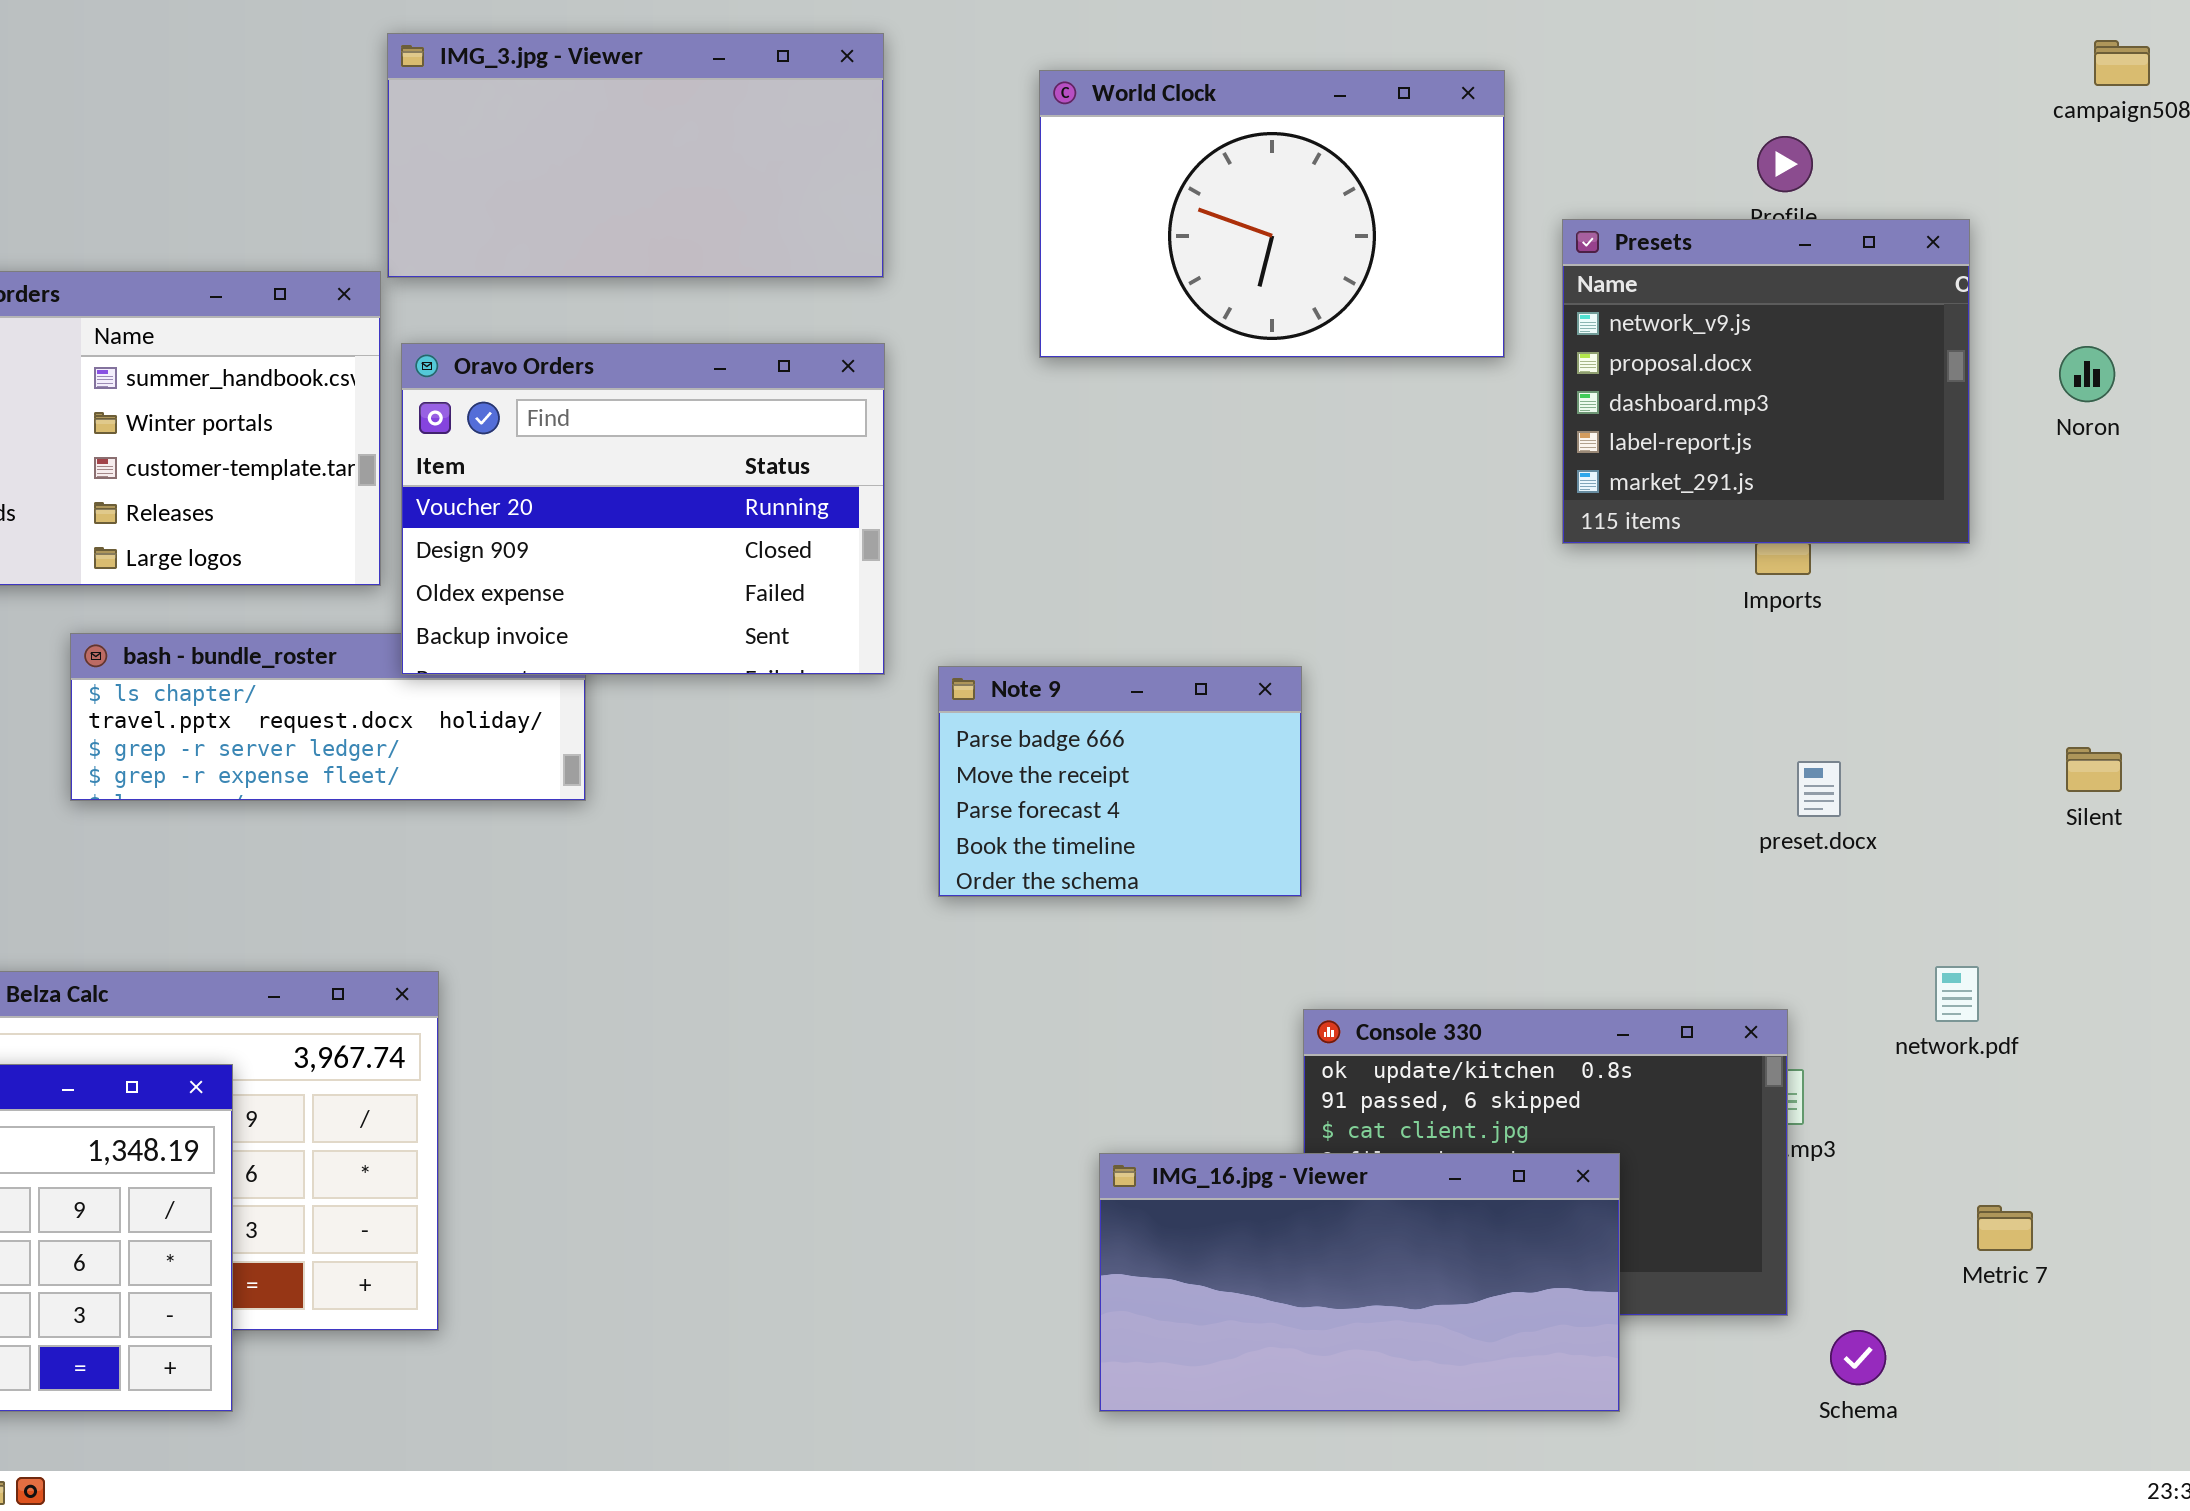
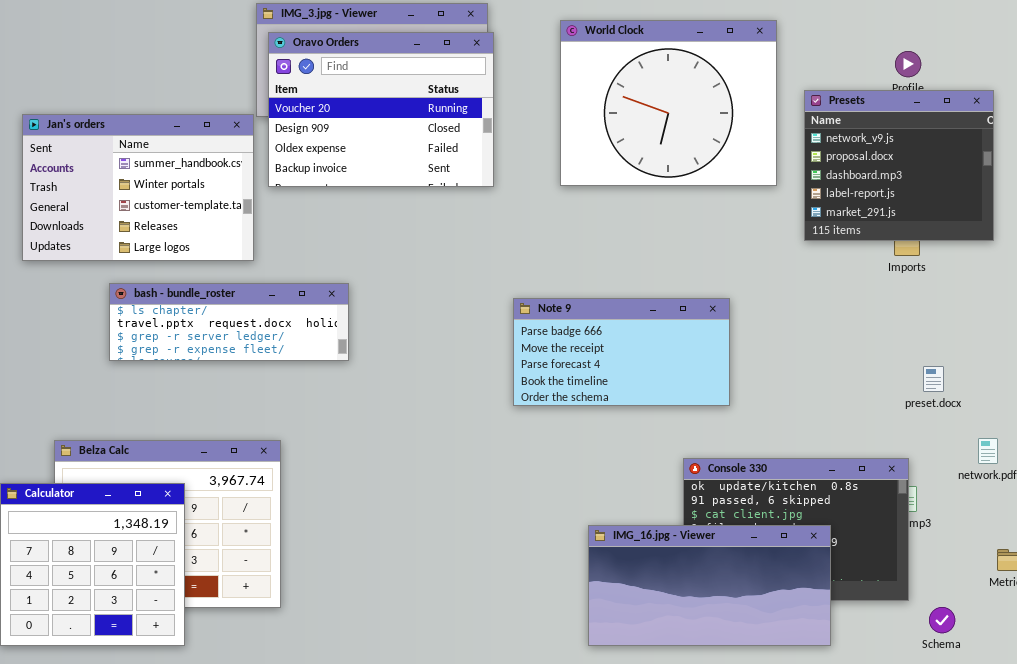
World Clock: [1039,70,1505,358] -> [560,20,777,186], resized
Oravo Orders: [401,343,885,675] -> [268,32,494,187], moved
Note 9: [938,666,1302,897] -> [513,298,730,406], resized
preset.docx: [1797,761,1841,817] -> [923,366,944,392], moved

